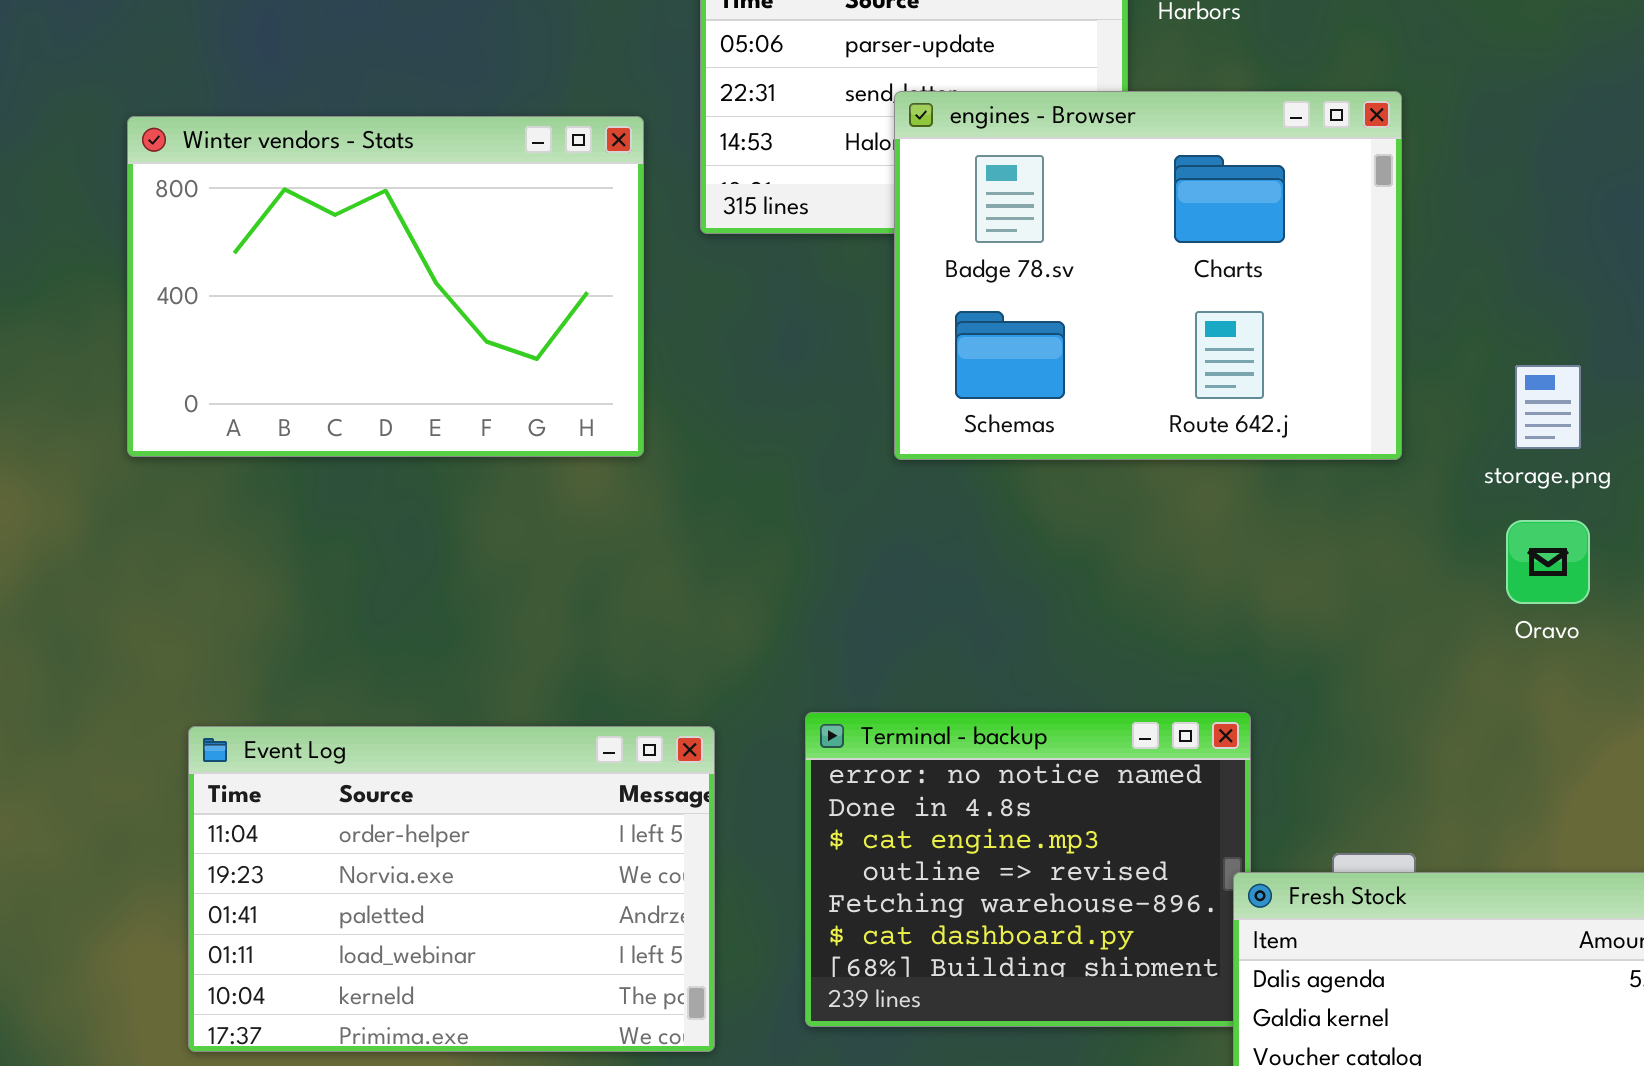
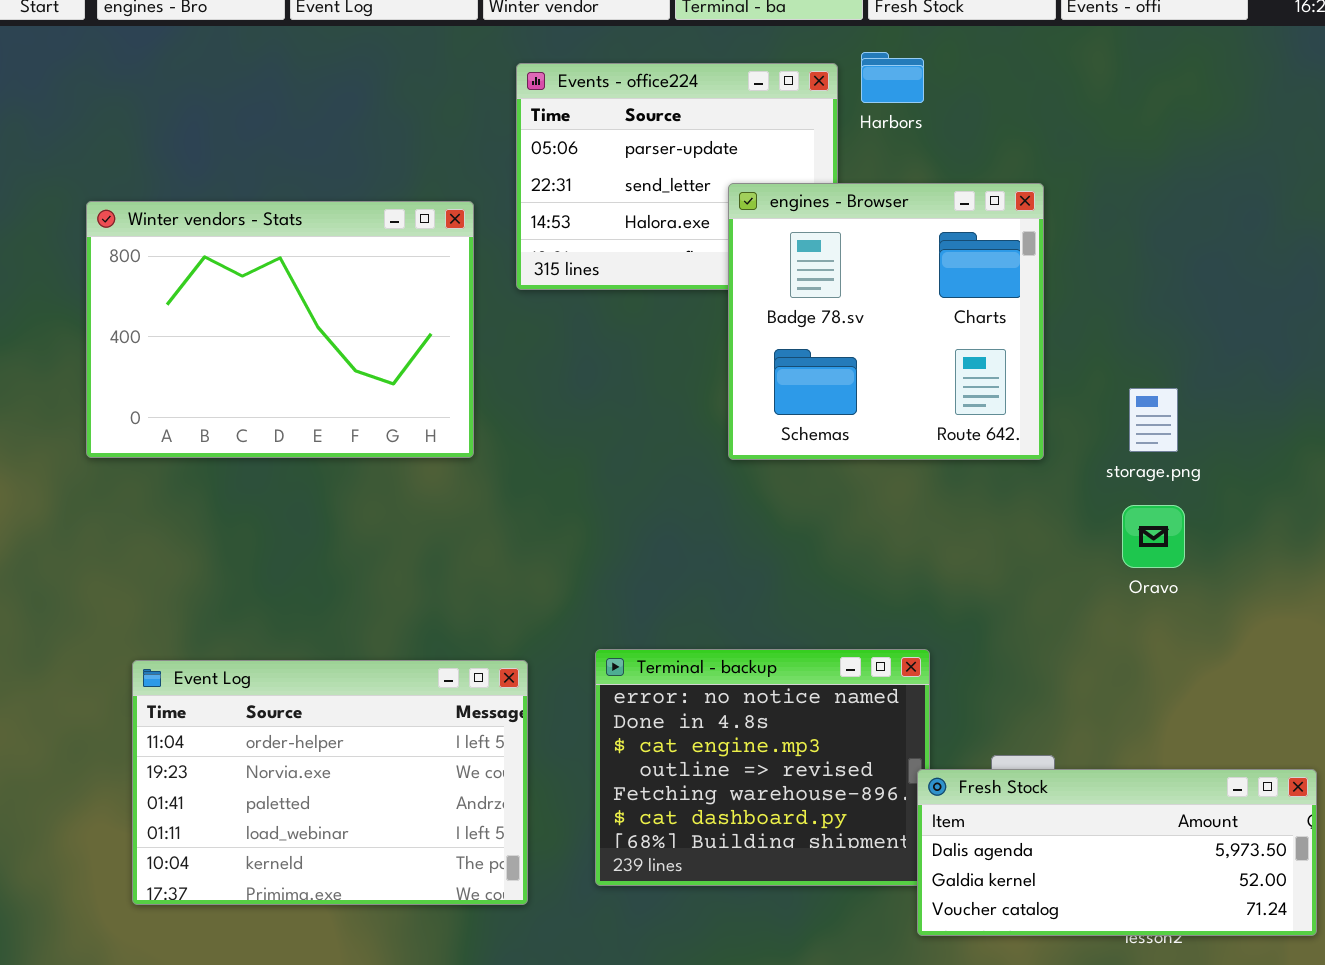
engines - Browser: [894,91,1402,460] -> [728,183,1044,460], resized

